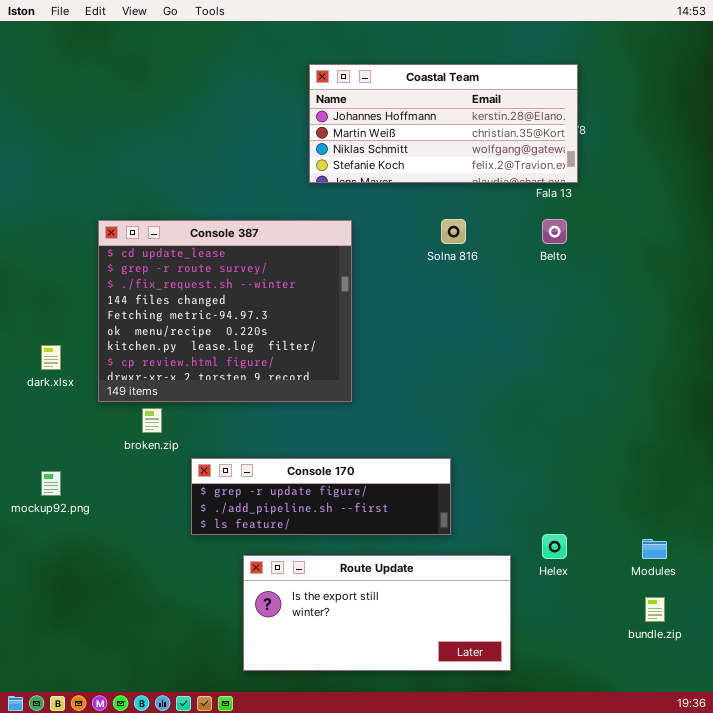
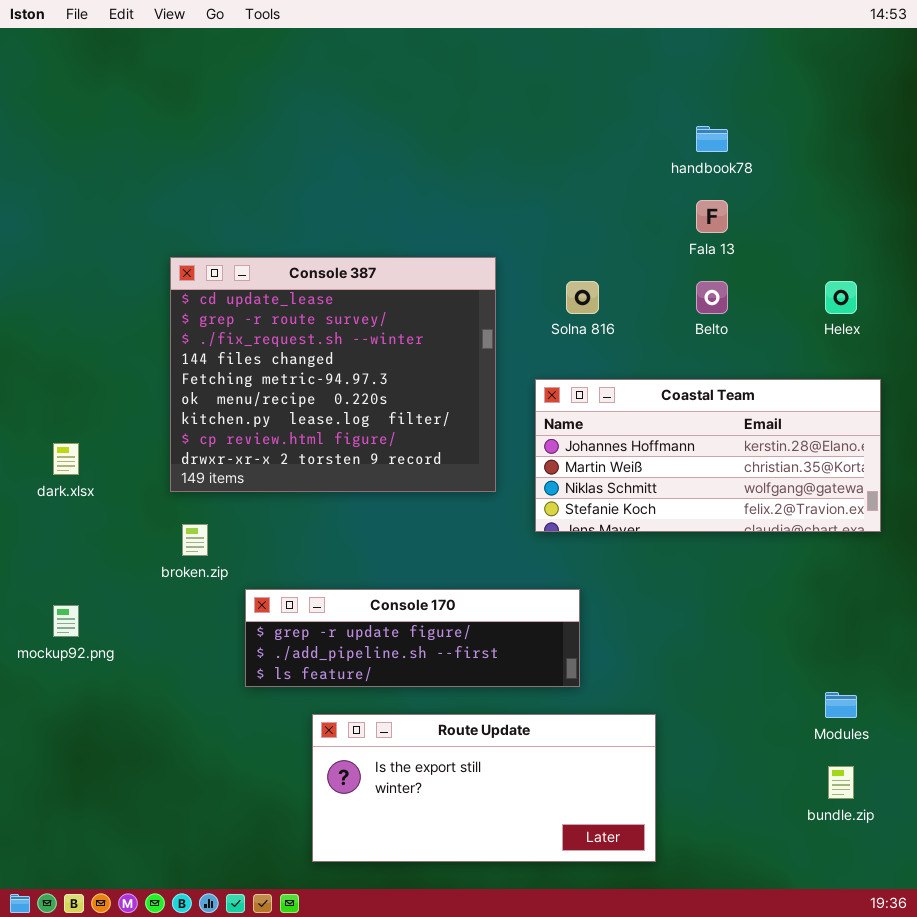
Coastal Team: [309,64,578,183] -> [535,379,881,532], moved
Console 387: [98,220,352,402] -> [170,257,496,492], moved
Helex: [542,534,567,559] -> [825,281,857,314], moved

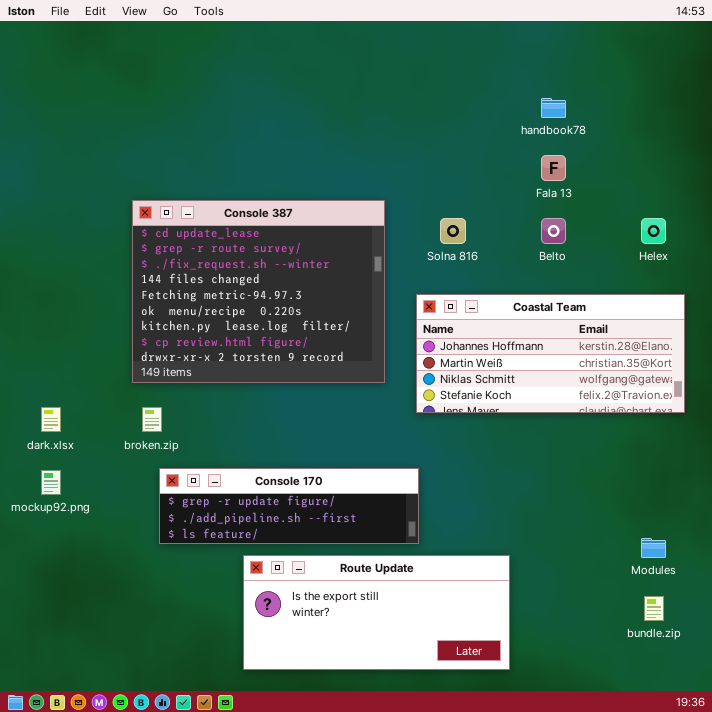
dark.xlsx: [53,443,79,475] -> [41,407,61,432], moved
Console 170: [245,589,580,687] -> [159,468,419,544], moved

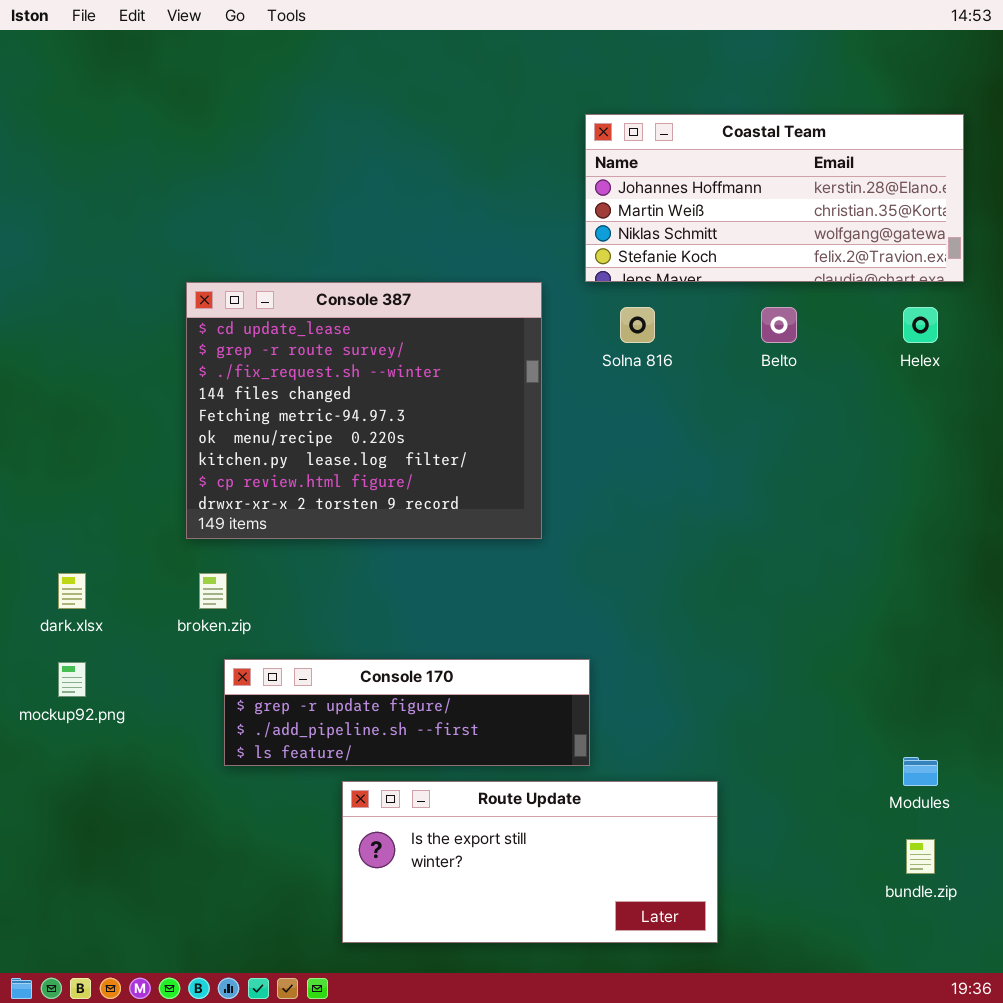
Coastal Team: [416,294,685,413] -> [585,114,964,282], moved

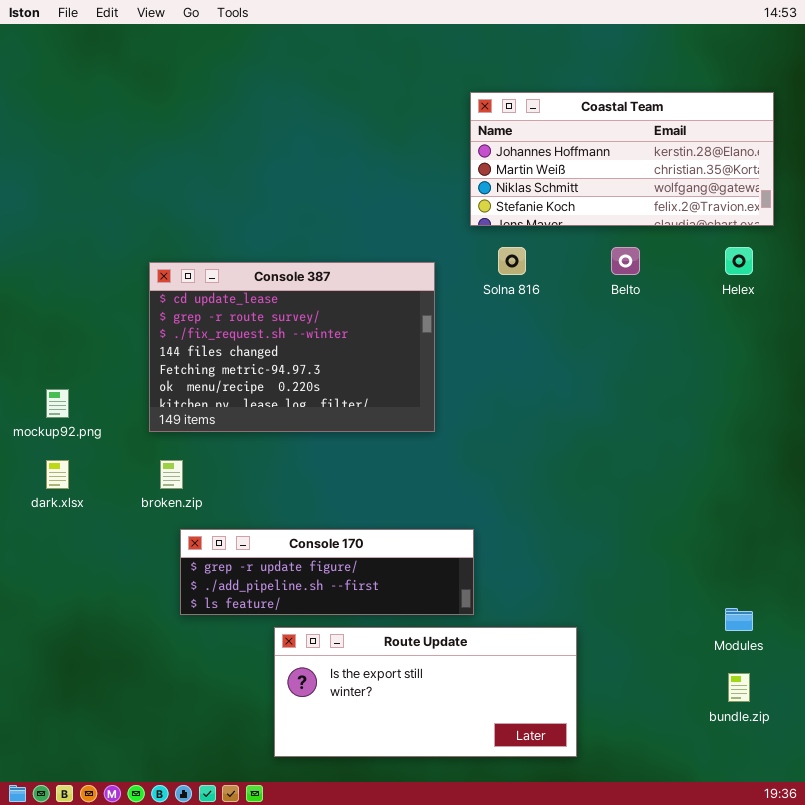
Console 387: [186,282,542,539] -> [149,262,435,432], resized
mockup92.png: [58,662,86,697] -> [46,389,69,418], moved

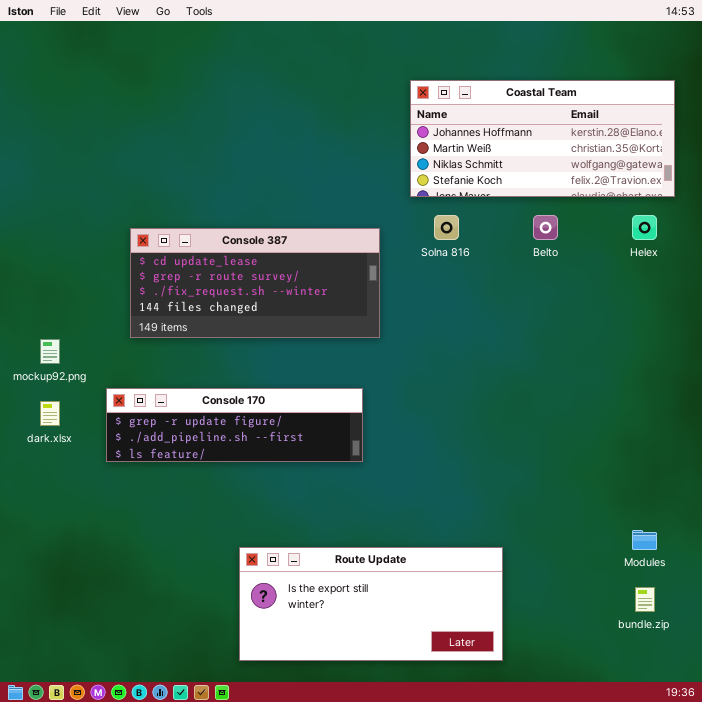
Console 387: [149,262,435,432] -> [130,228,380,338], resized
Console 170: [180,529,474,615] -> [106,388,363,462], moved

